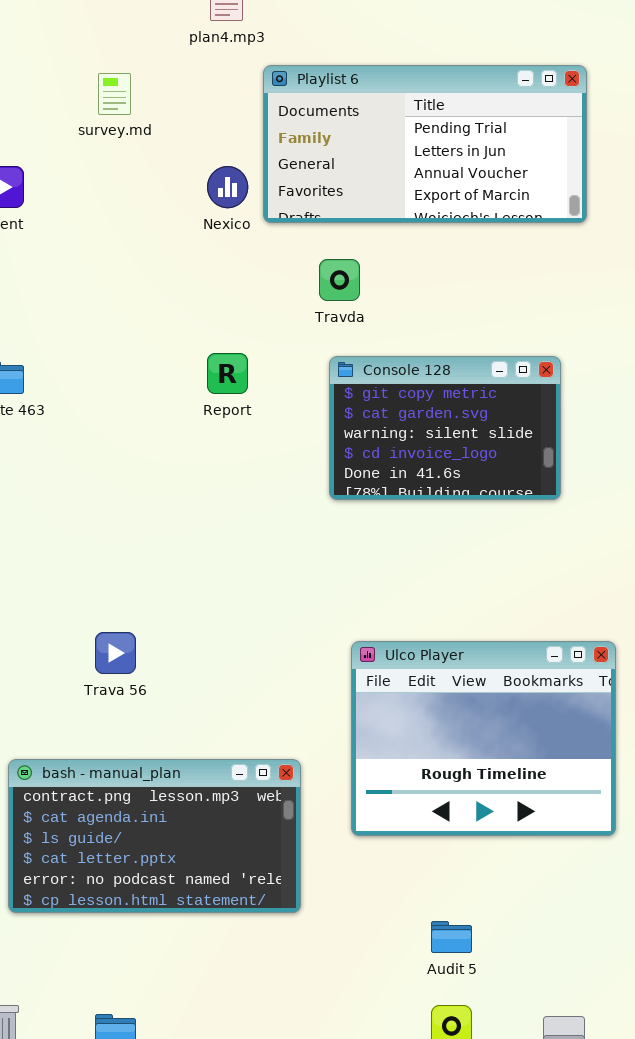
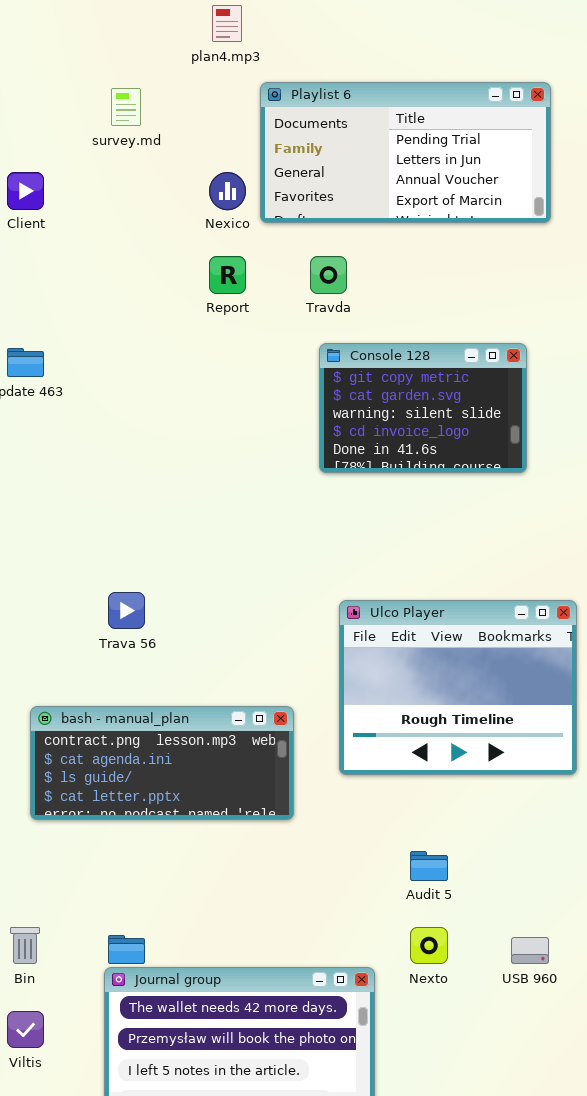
Report: [207,353,248,394] -> [209,256,246,294], moved
bash - manual_plan: [8,759,301,913] -> [30,706,294,820], resized

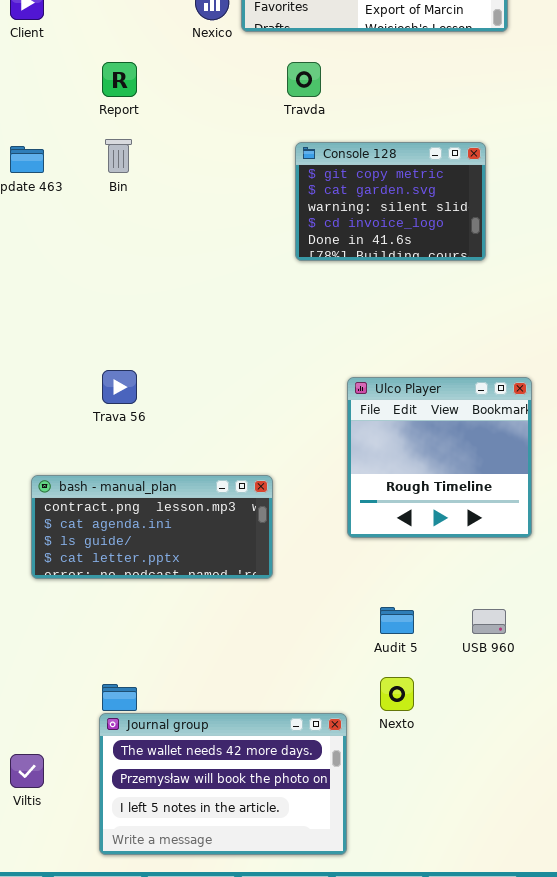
Report: [209,256,246,294] -> [102,62,137,97], moved
Ulco Player: [339,600,577,775] -> [347,377,532,538], resized
Bin: [10,927,40,964] -> [105,139,132,173], moved
USB 960: [511,937,549,964] -> [472,609,506,634], moved

